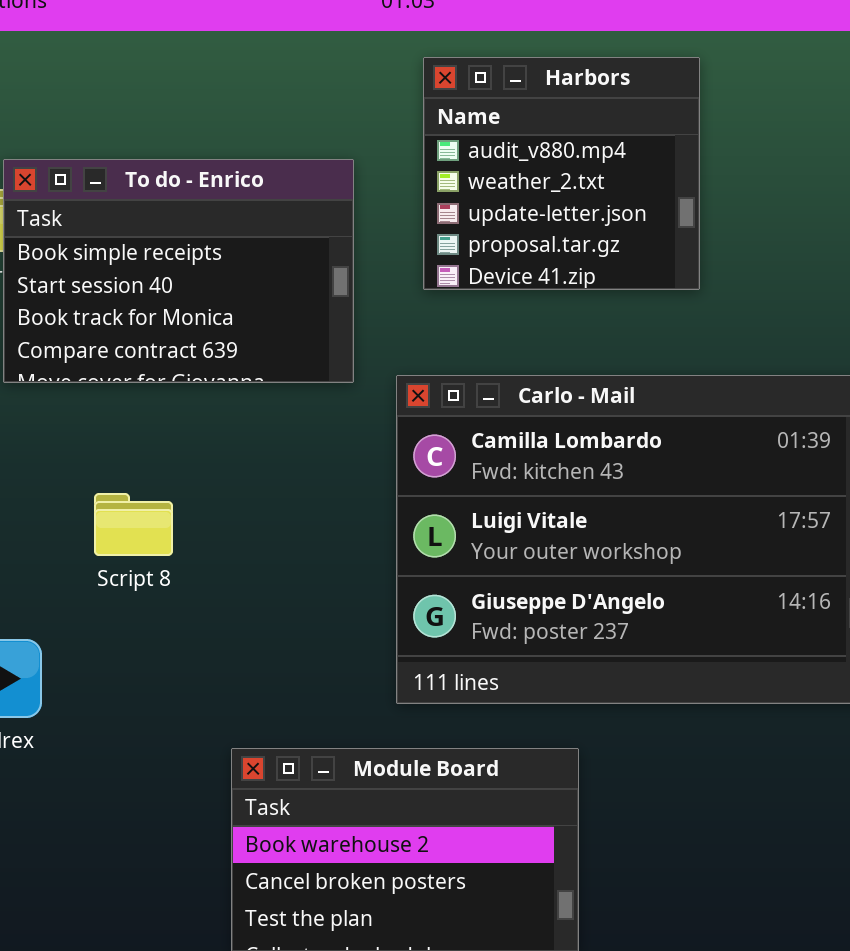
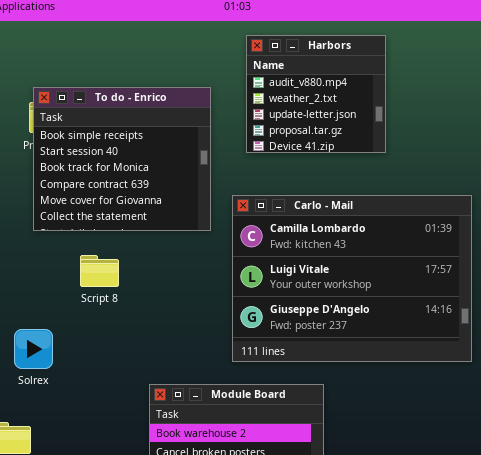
To do - Enrico: [3,159,354,383] -> [33,87,211,231], resized

